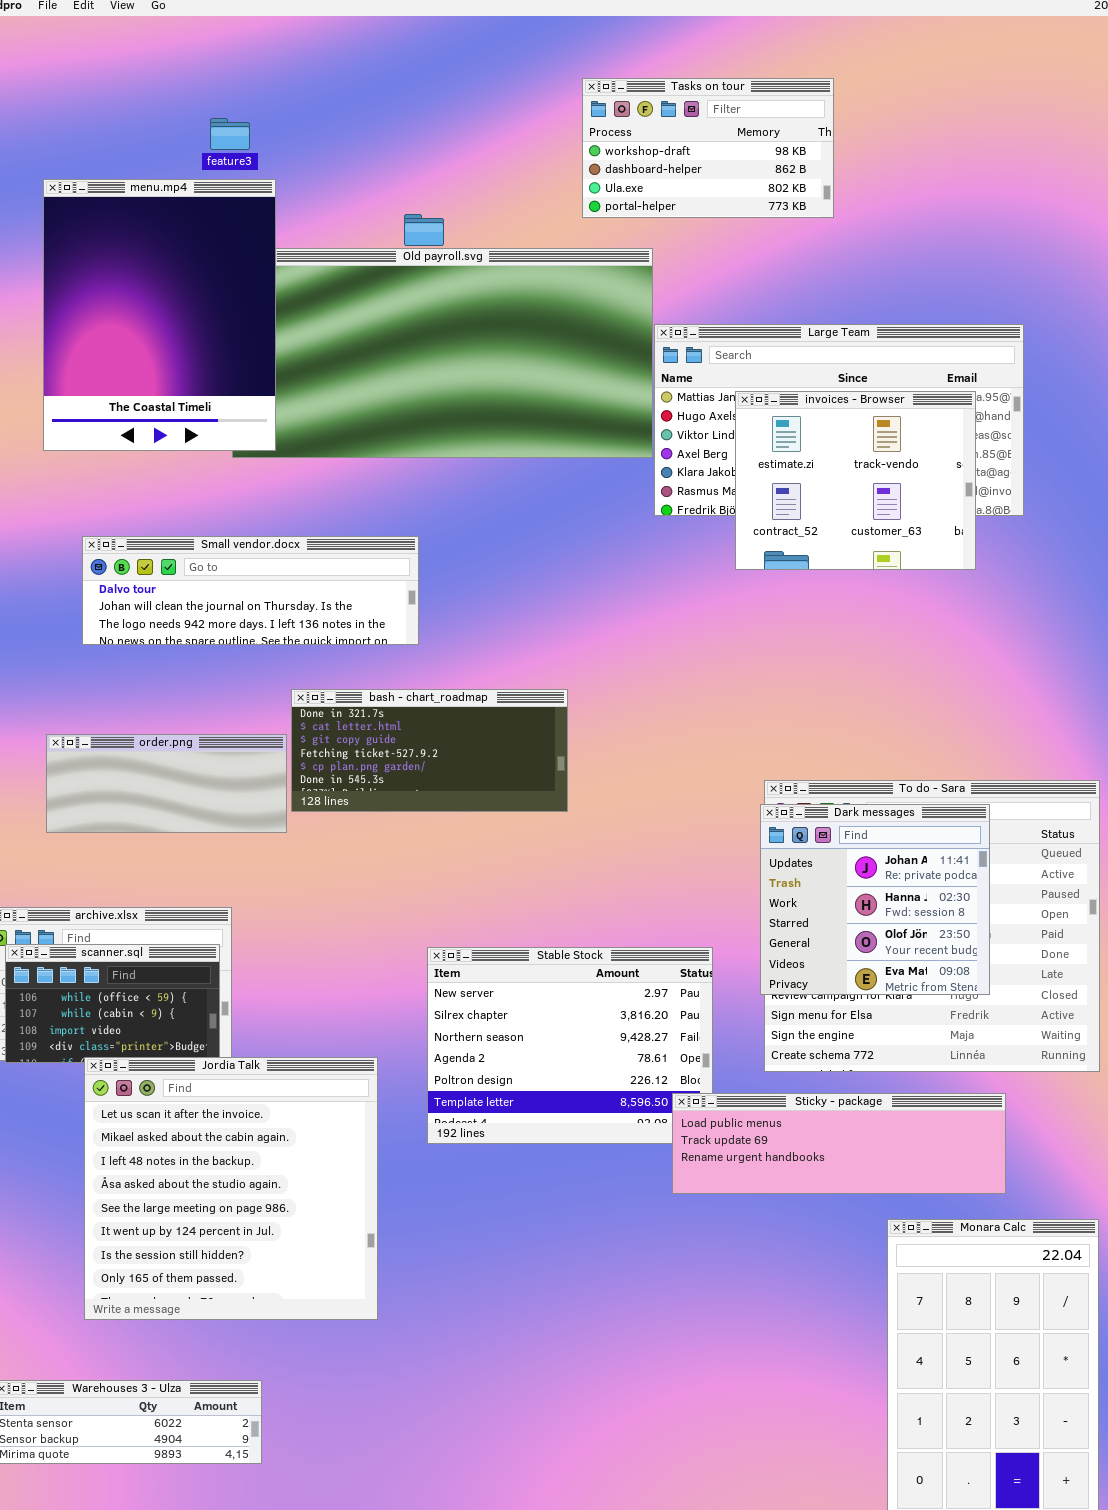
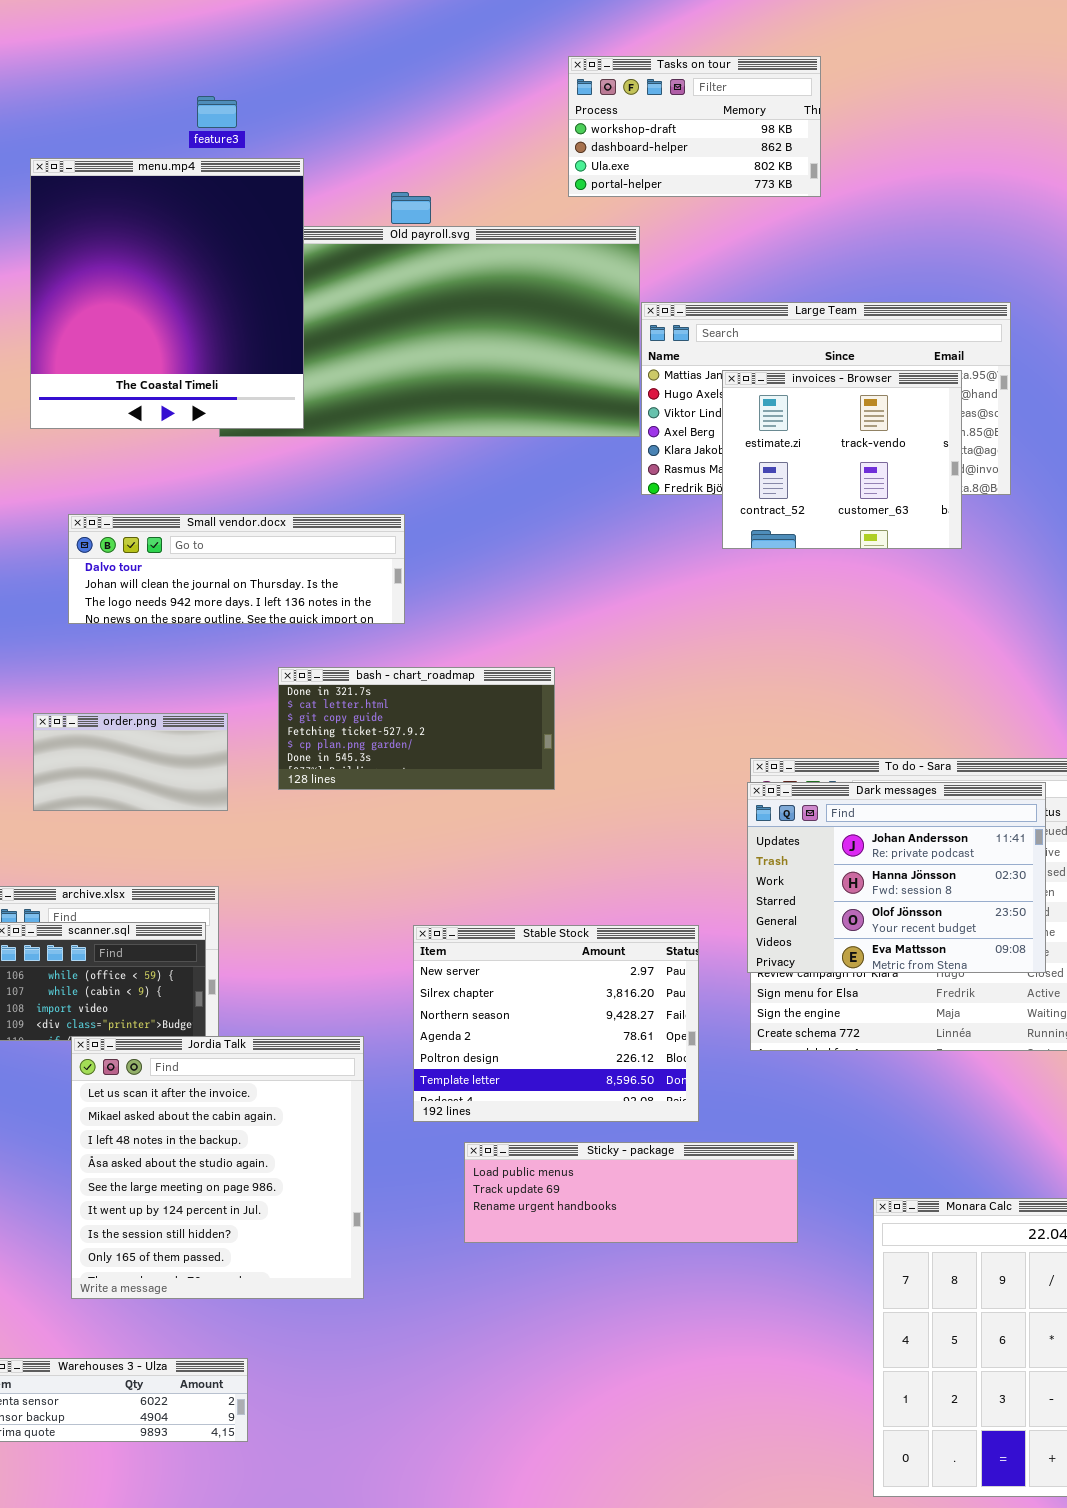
menu.mp4: [43,179,276,451] -> [30,158,304,429], resized
order.png: [46,734,287,833] -> [33,713,228,811], resized
Dark messages: [760,804,990,995] -> [747,782,1046,973], resized
Sticky - package: [672,1093,1006,1194] -> [464,1142,798,1243], moved

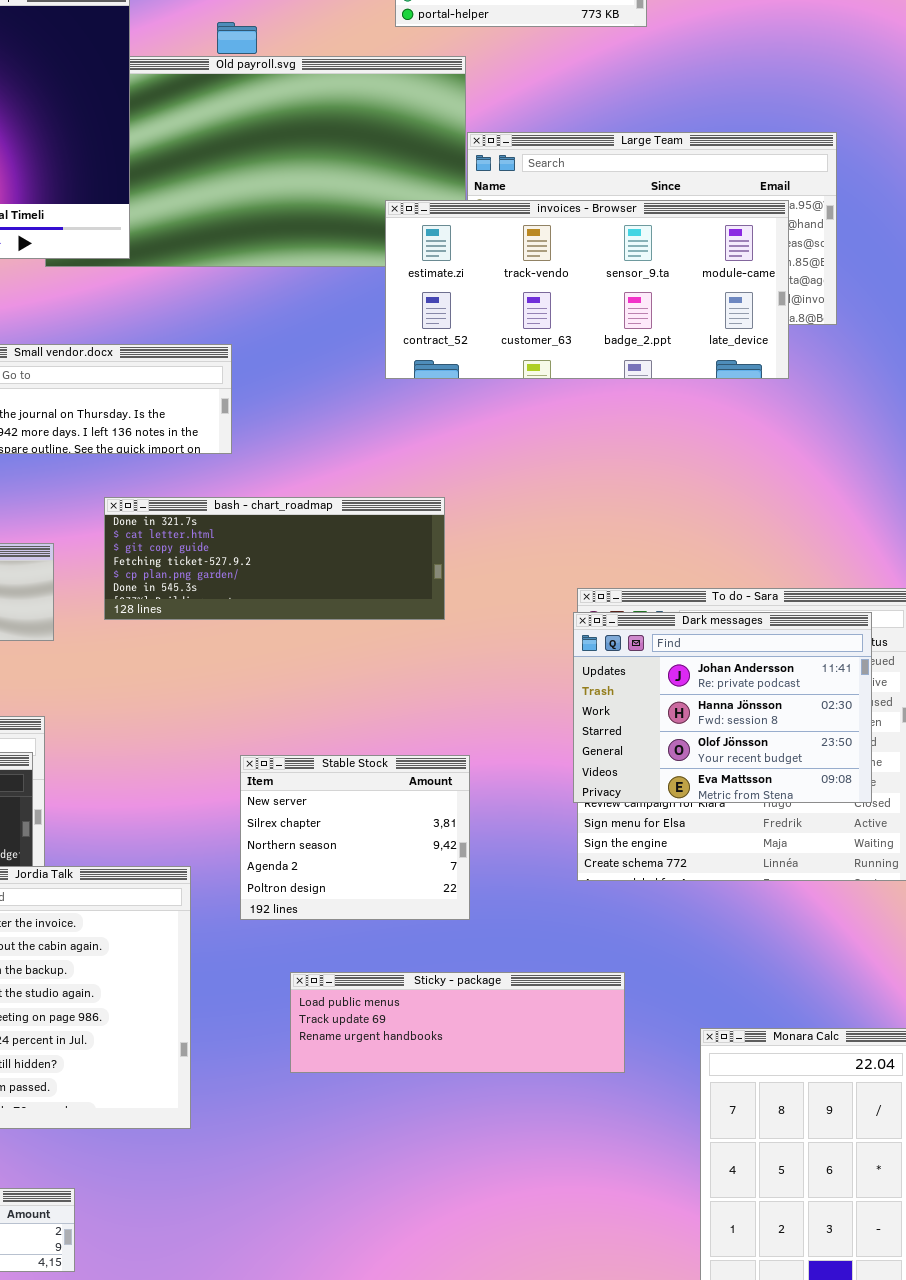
invoices - Browser: [722,370,962,549] -> [385,200,789,379], resized
bash - chart_roadmap: [278,667,555,790] -> [104,497,445,620], resized
Stable Stock: [413,925,699,1122] -> [240,755,470,920], resized

